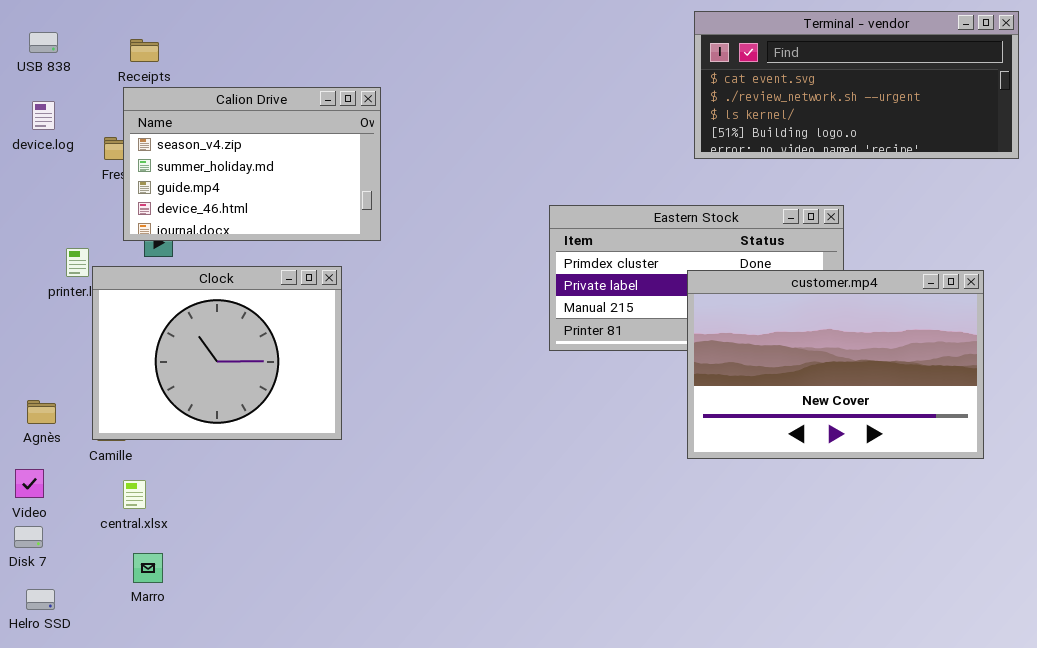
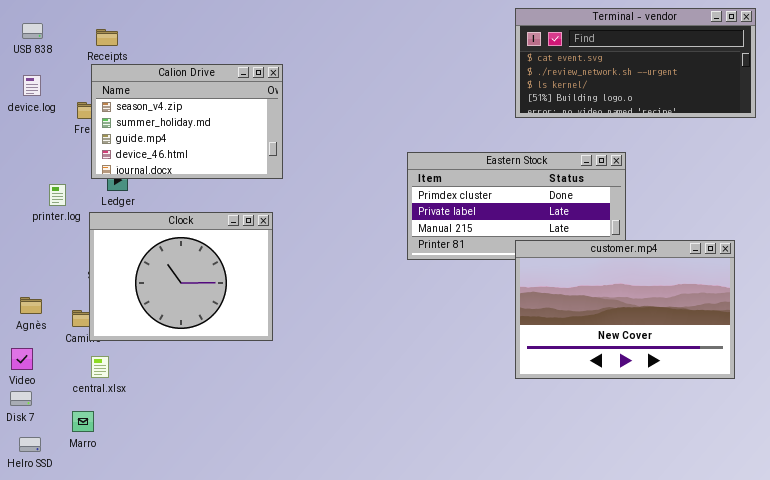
Clock: [92,266,342,440] -> [89,212,273,341], moved
customer.mp4: [687,270,984,459] -> [515,240,735,379], moved
Marro: [133,553,163,583] -> [72,411,94,432], moved

